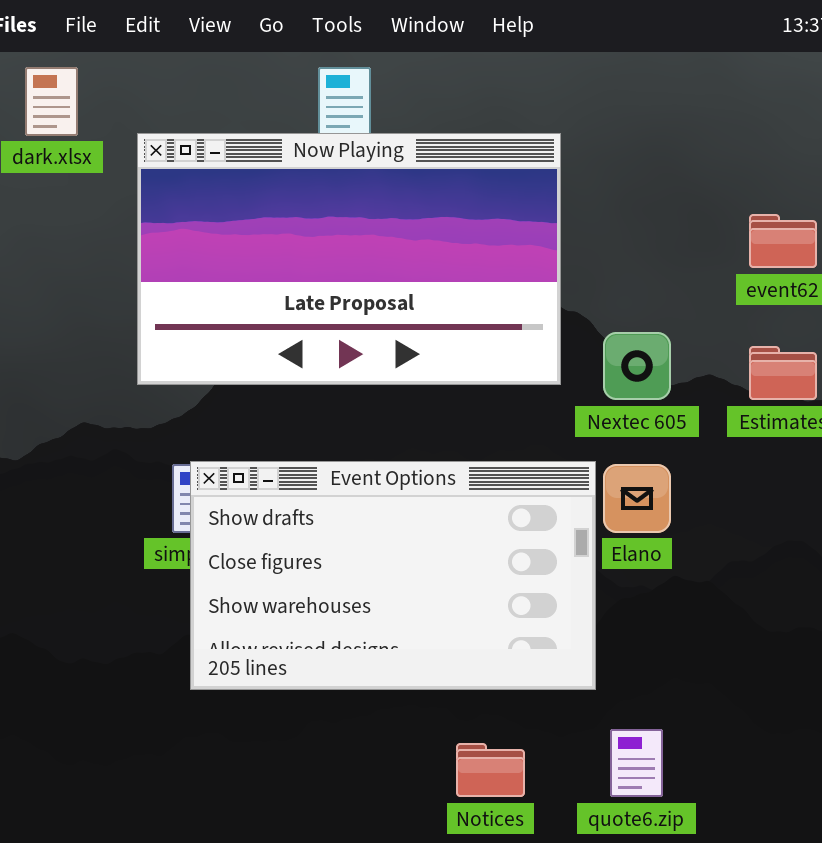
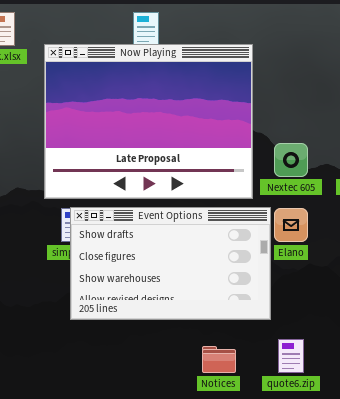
Now Playing: [137,133,561,385] -> [44,44,253,199], resized

